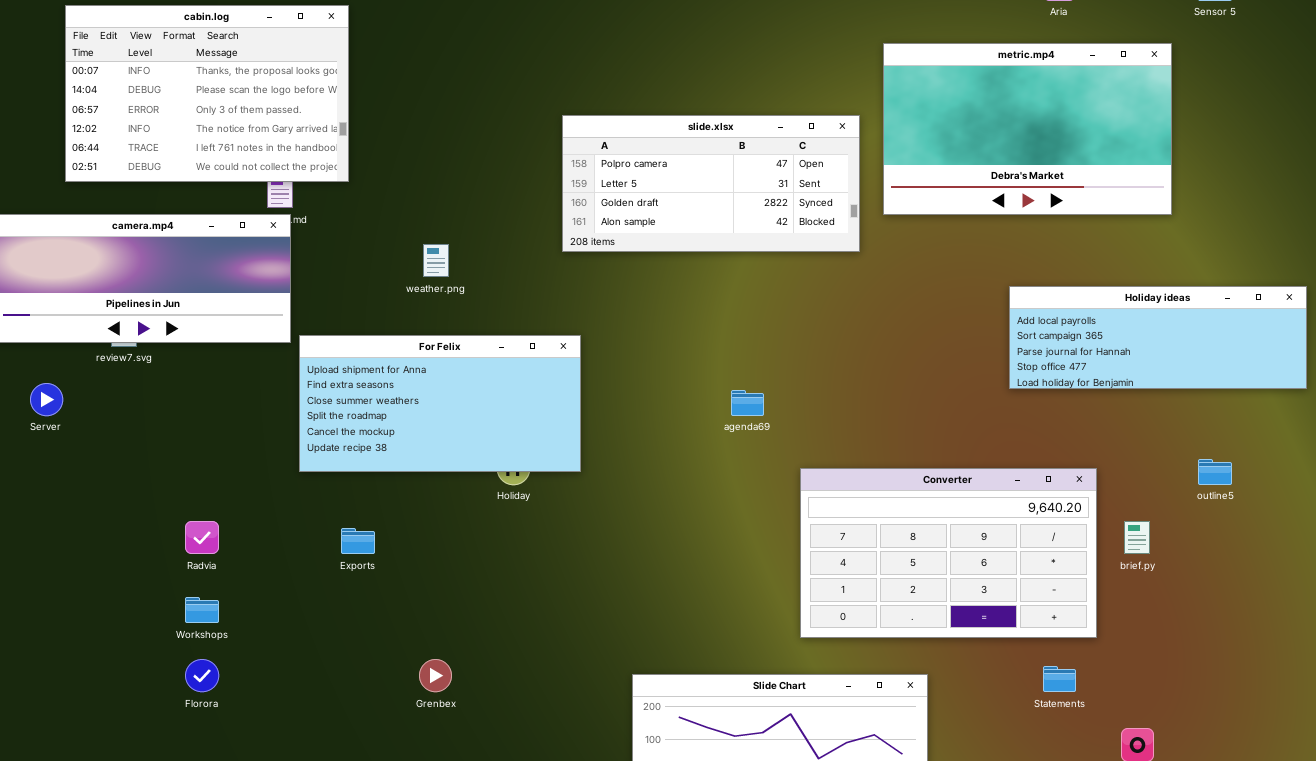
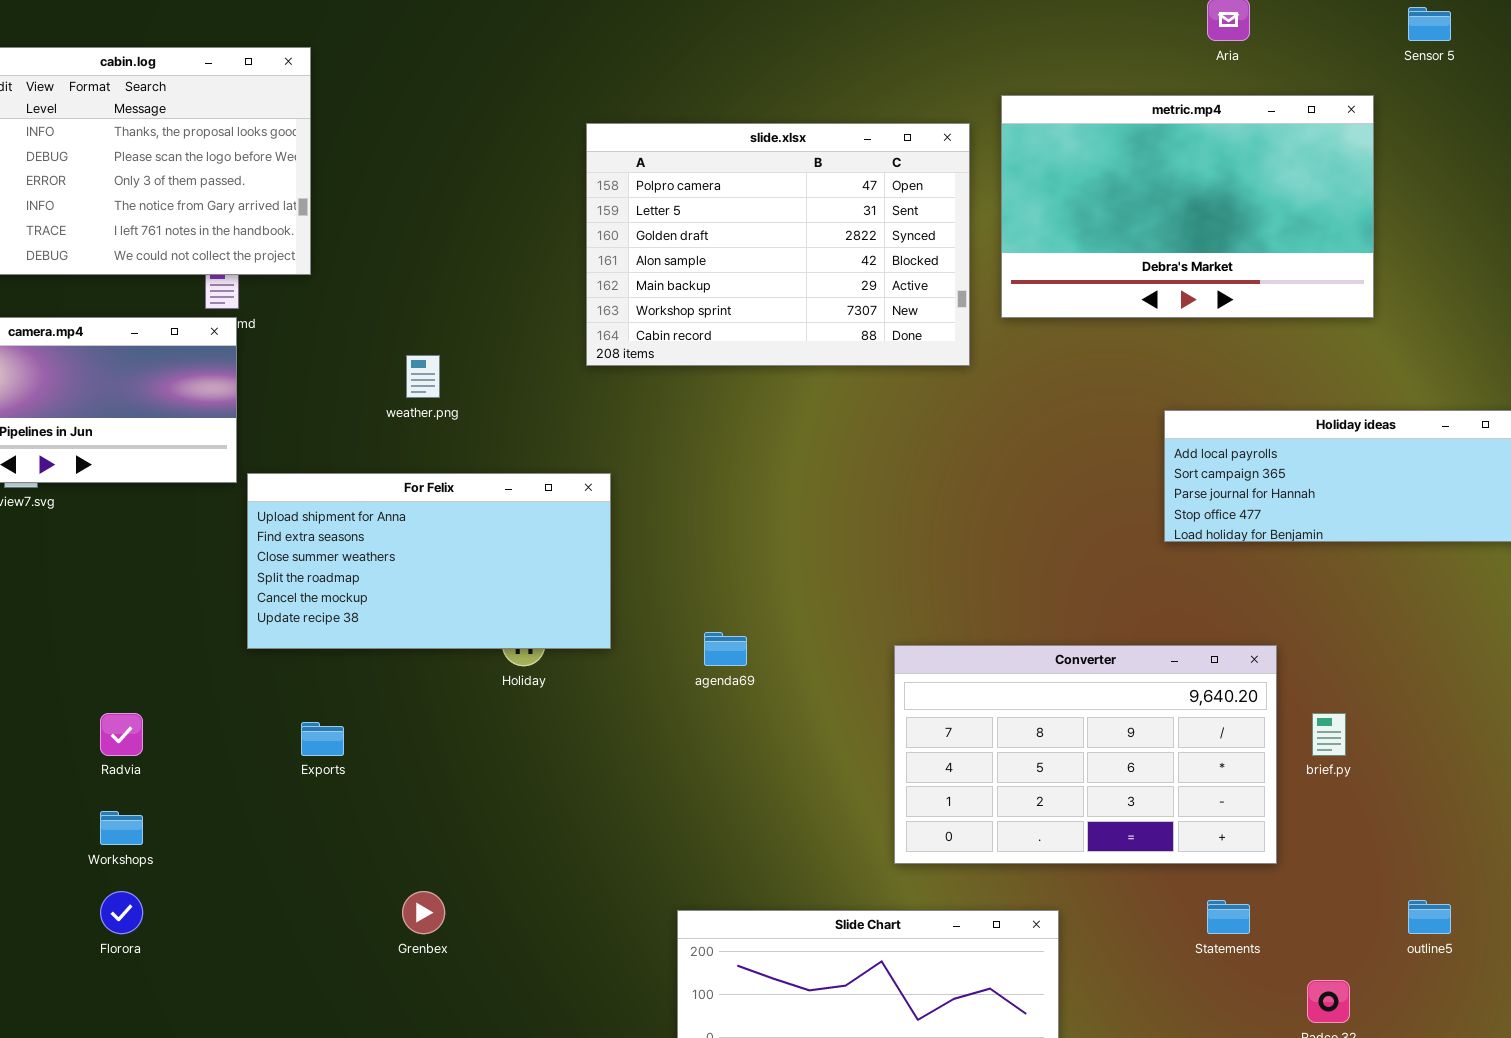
slide.xlsx: [562,115,860,252] -> [586,123,970,366], resized
agenda69: [731,390,764,416] -> [704,632,747,666], moved
outline5: [1198,459,1232,485] -> [1408,900,1451,934], moved

